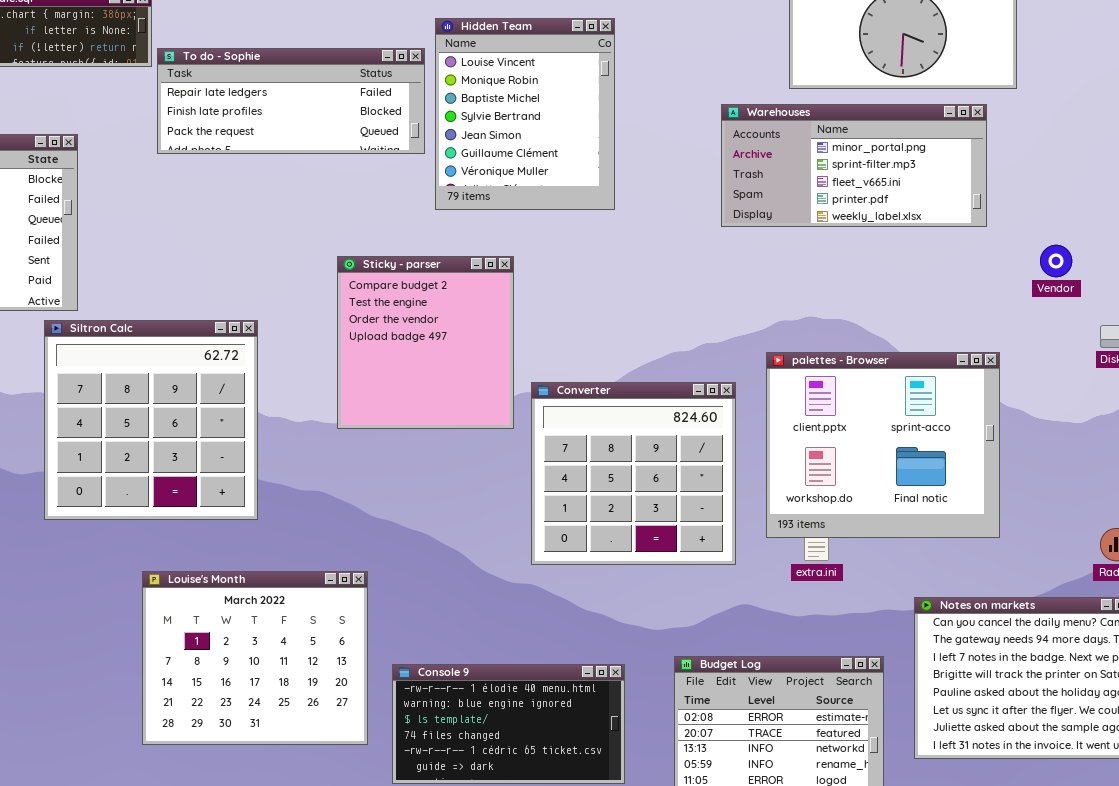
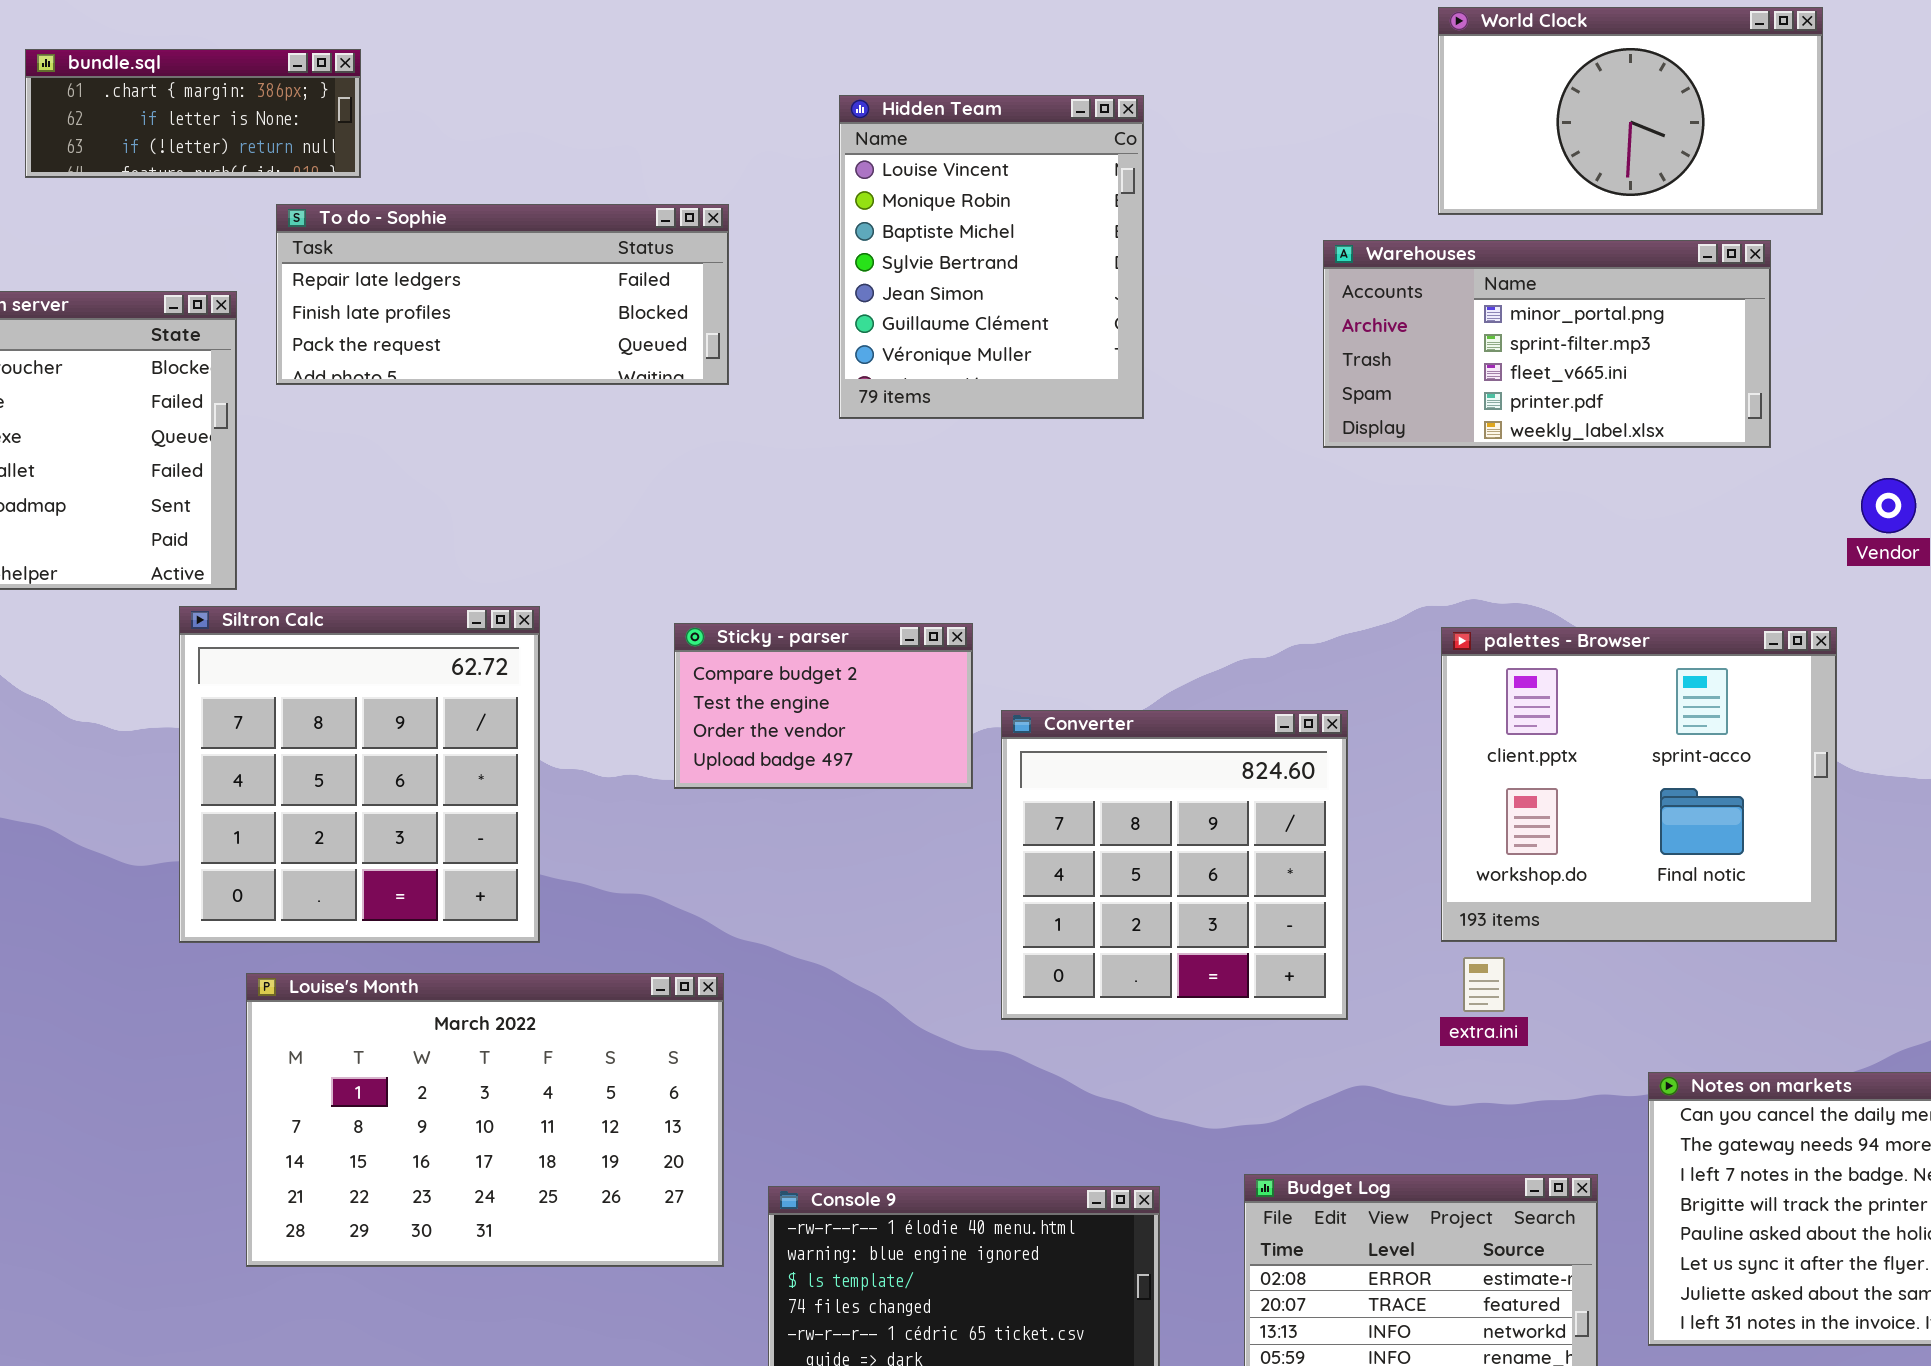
To do - Sophie: [157,48,425,154] -> [276,204,729,385], moved
Sticky - parser: [337,256,514,429] -> [674,623,973,789], resized
palettes - Browser: [766,352,1000,538] -> [1441,627,1837,942], moved
Louise's Month: [142,571,368,745] -> [246,973,724,1267], moved, resized

